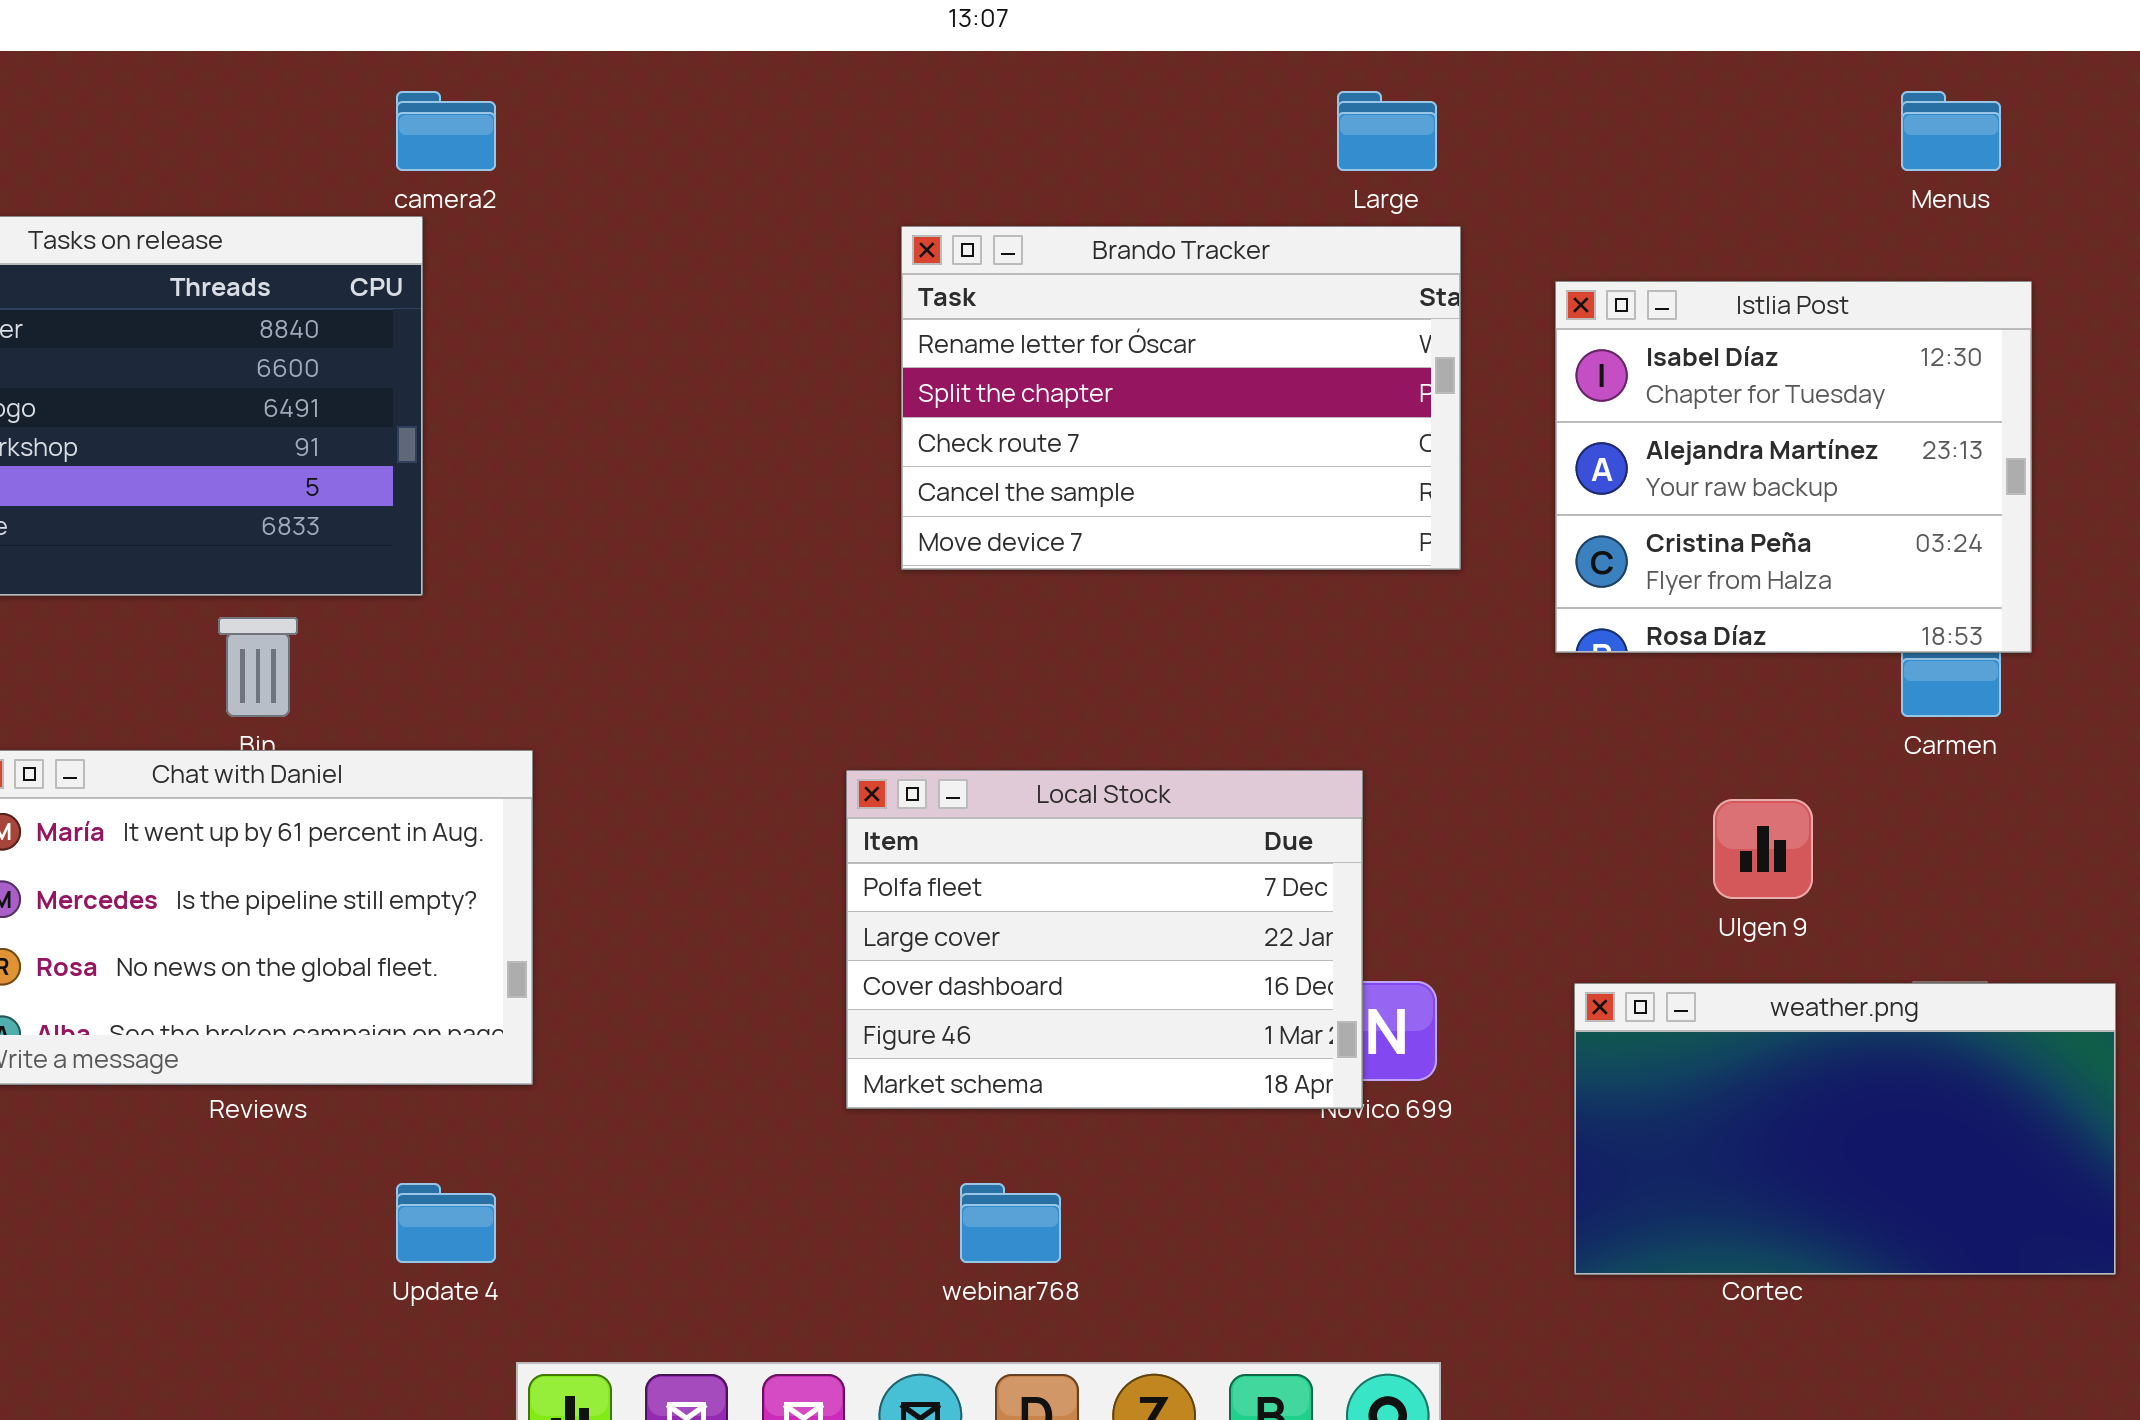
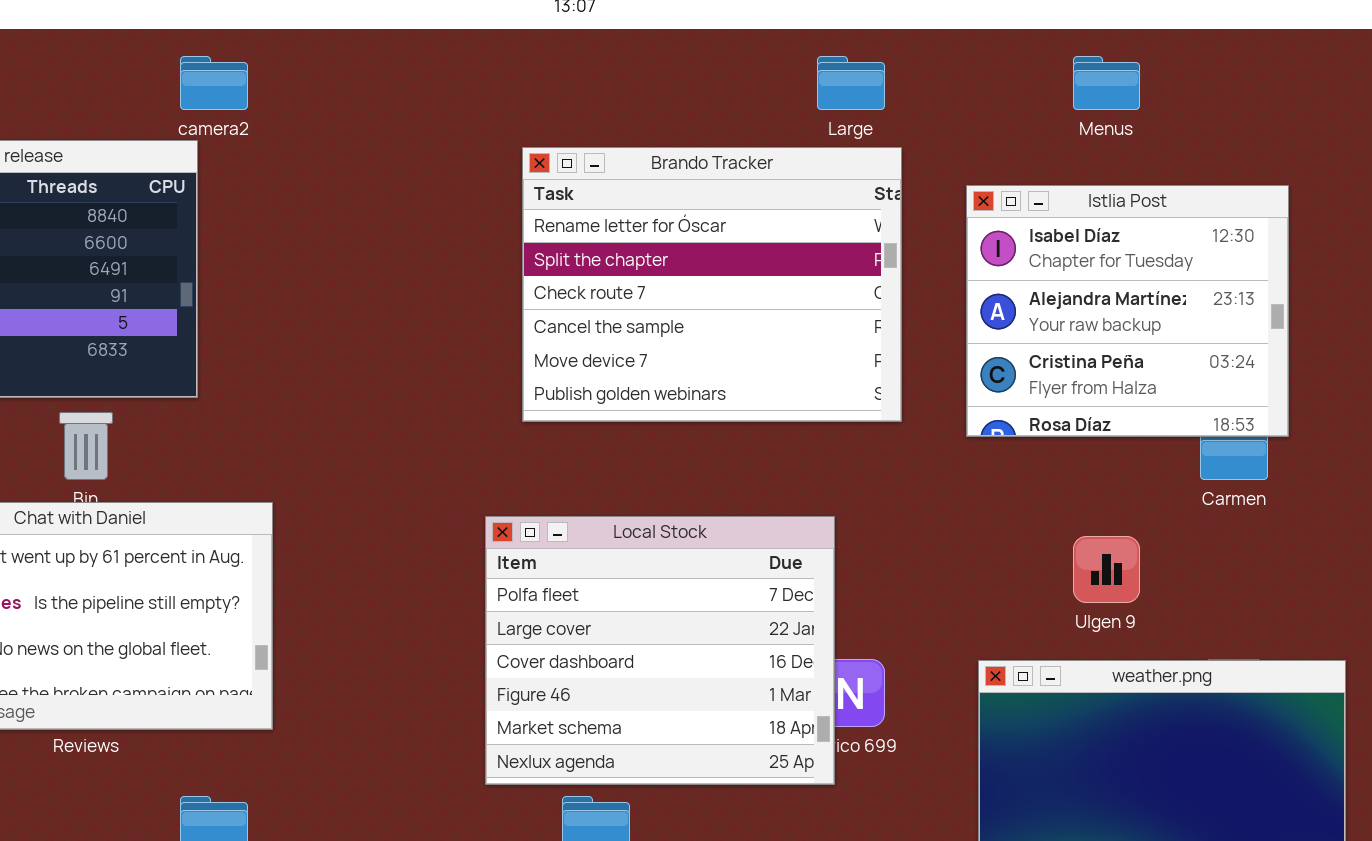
Menus: [1901,91,2001,171] -> [1073,56,1140,110], moved
Brando Tracker: [901,226,1461,570] -> [522,147,902,422], resized
Local Stock: [846,770,1363,1109] -> [485,516,835,785], resized

